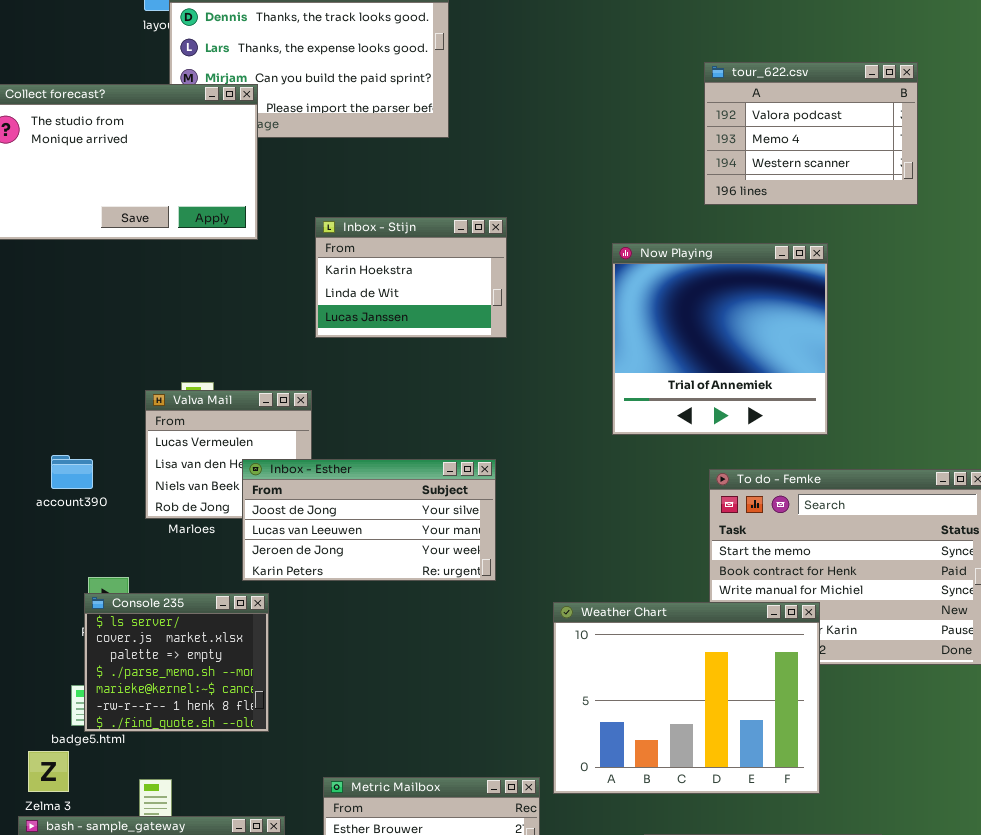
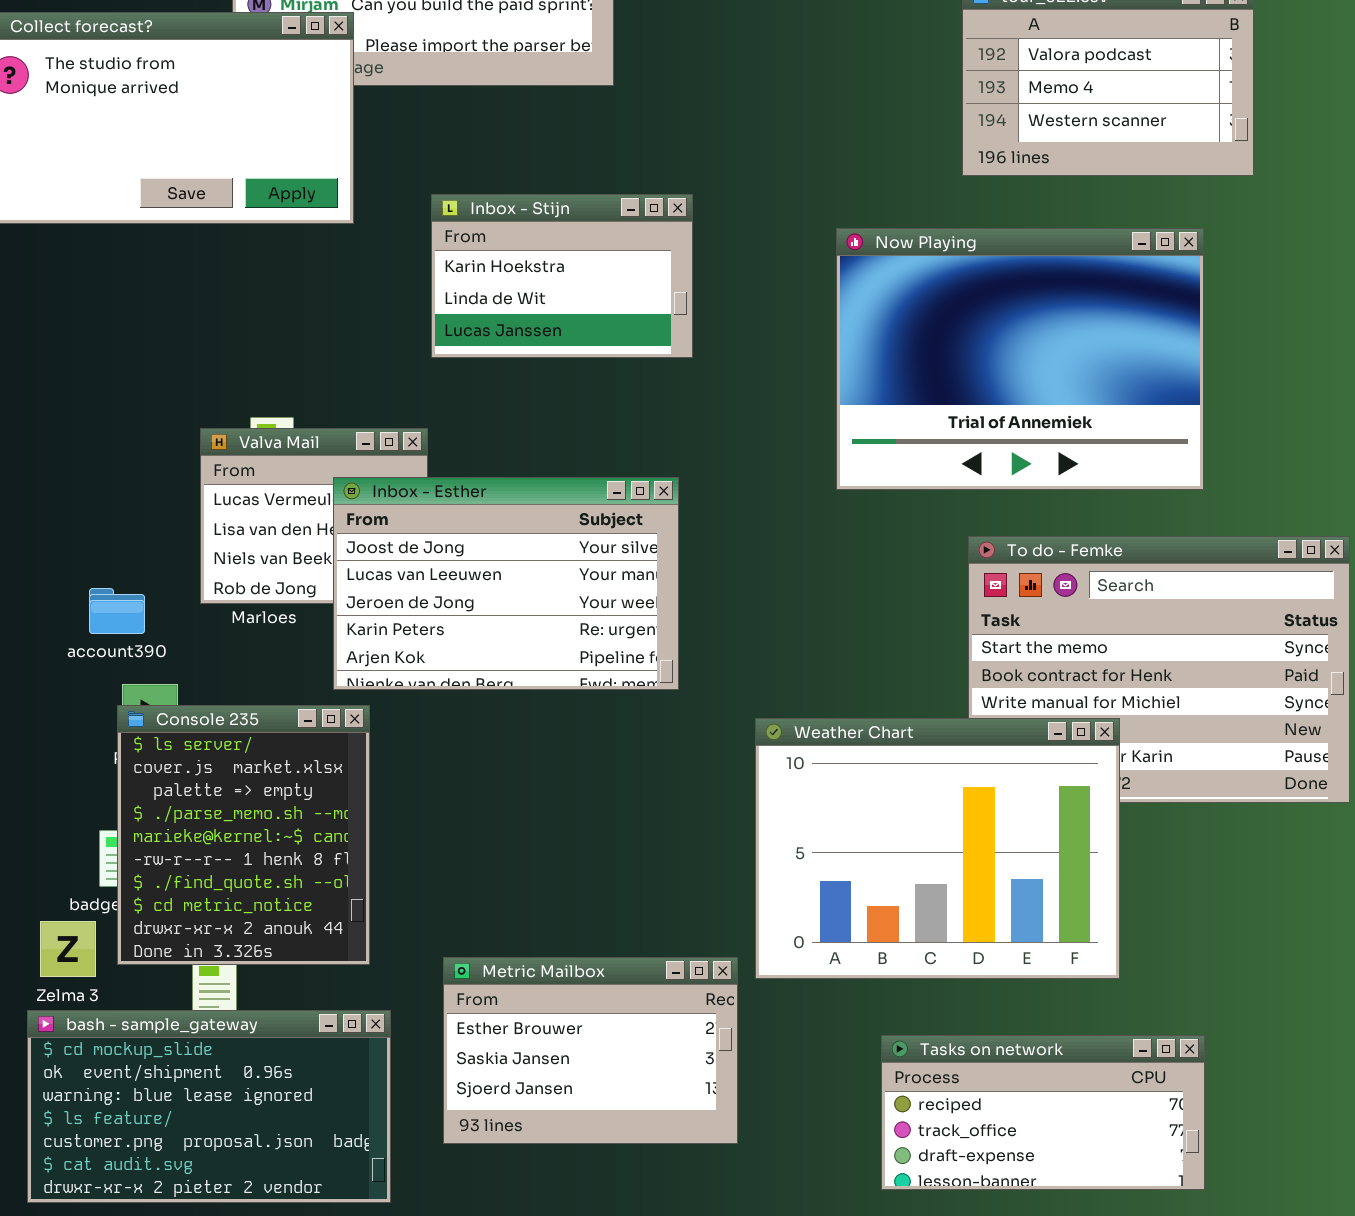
Now Playing: [612,243,828,435] -> [836,228,1204,490], resized
account390: [51,455,93,489] -> [89,588,145,634], moved
Inbox - Esther: [242,459,496,581] -> [333,477,679,690], resized
Console 235: [84,593,269,732] -> [117,705,370,965], resized

